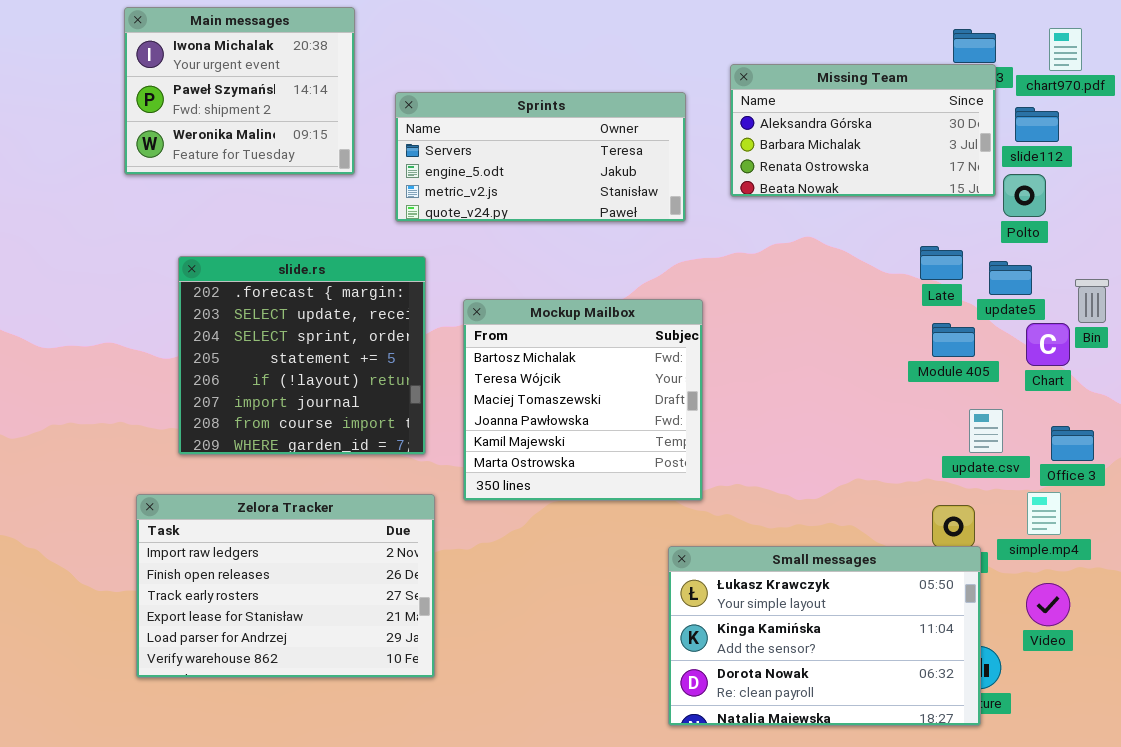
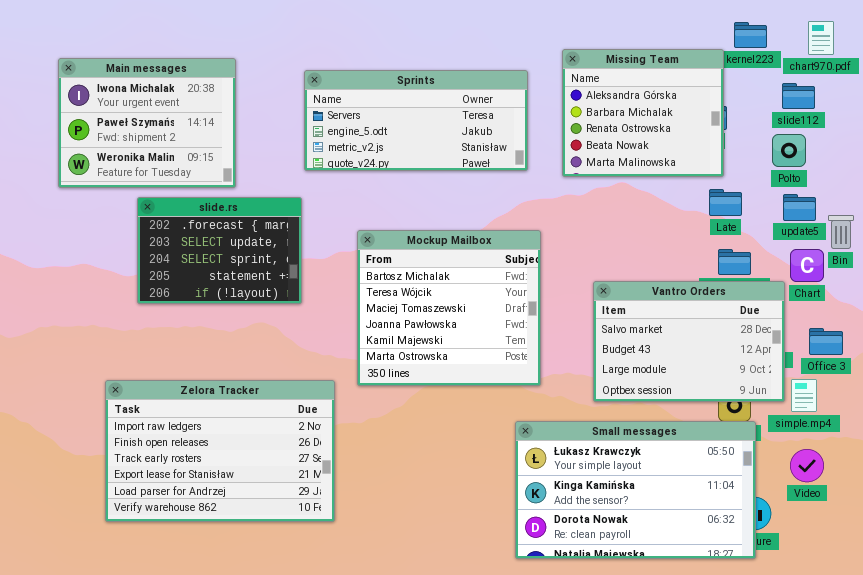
Main messages: [124,7,355,175] -> [58,58,236,188], moved
Missing Team: [730,64,996,197] -> [562,49,724,177], resized
slide.rs: [178,256,426,455] -> [137,197,302,304], resized
update5: [989,261,1032,295] -> [783,194,816,221], moved
Vantro Orders: none -> [593,281,785,402], opened

